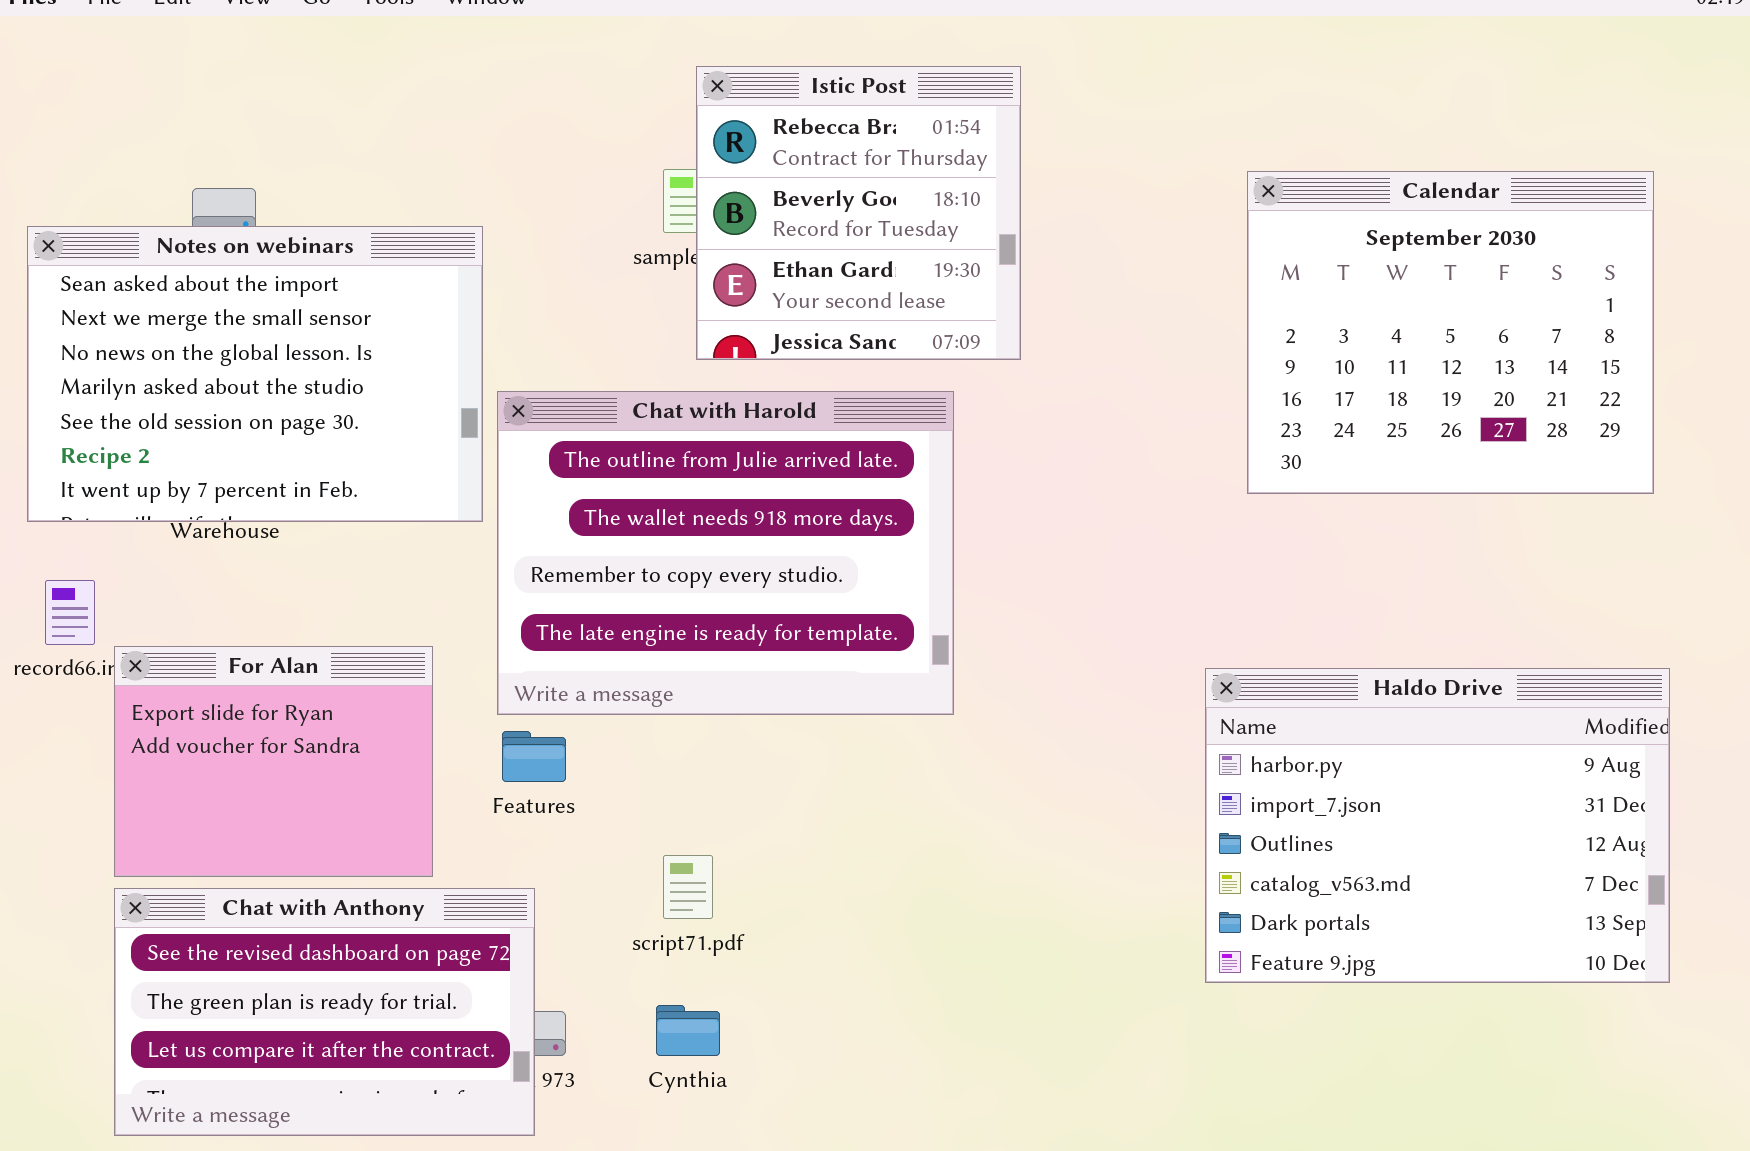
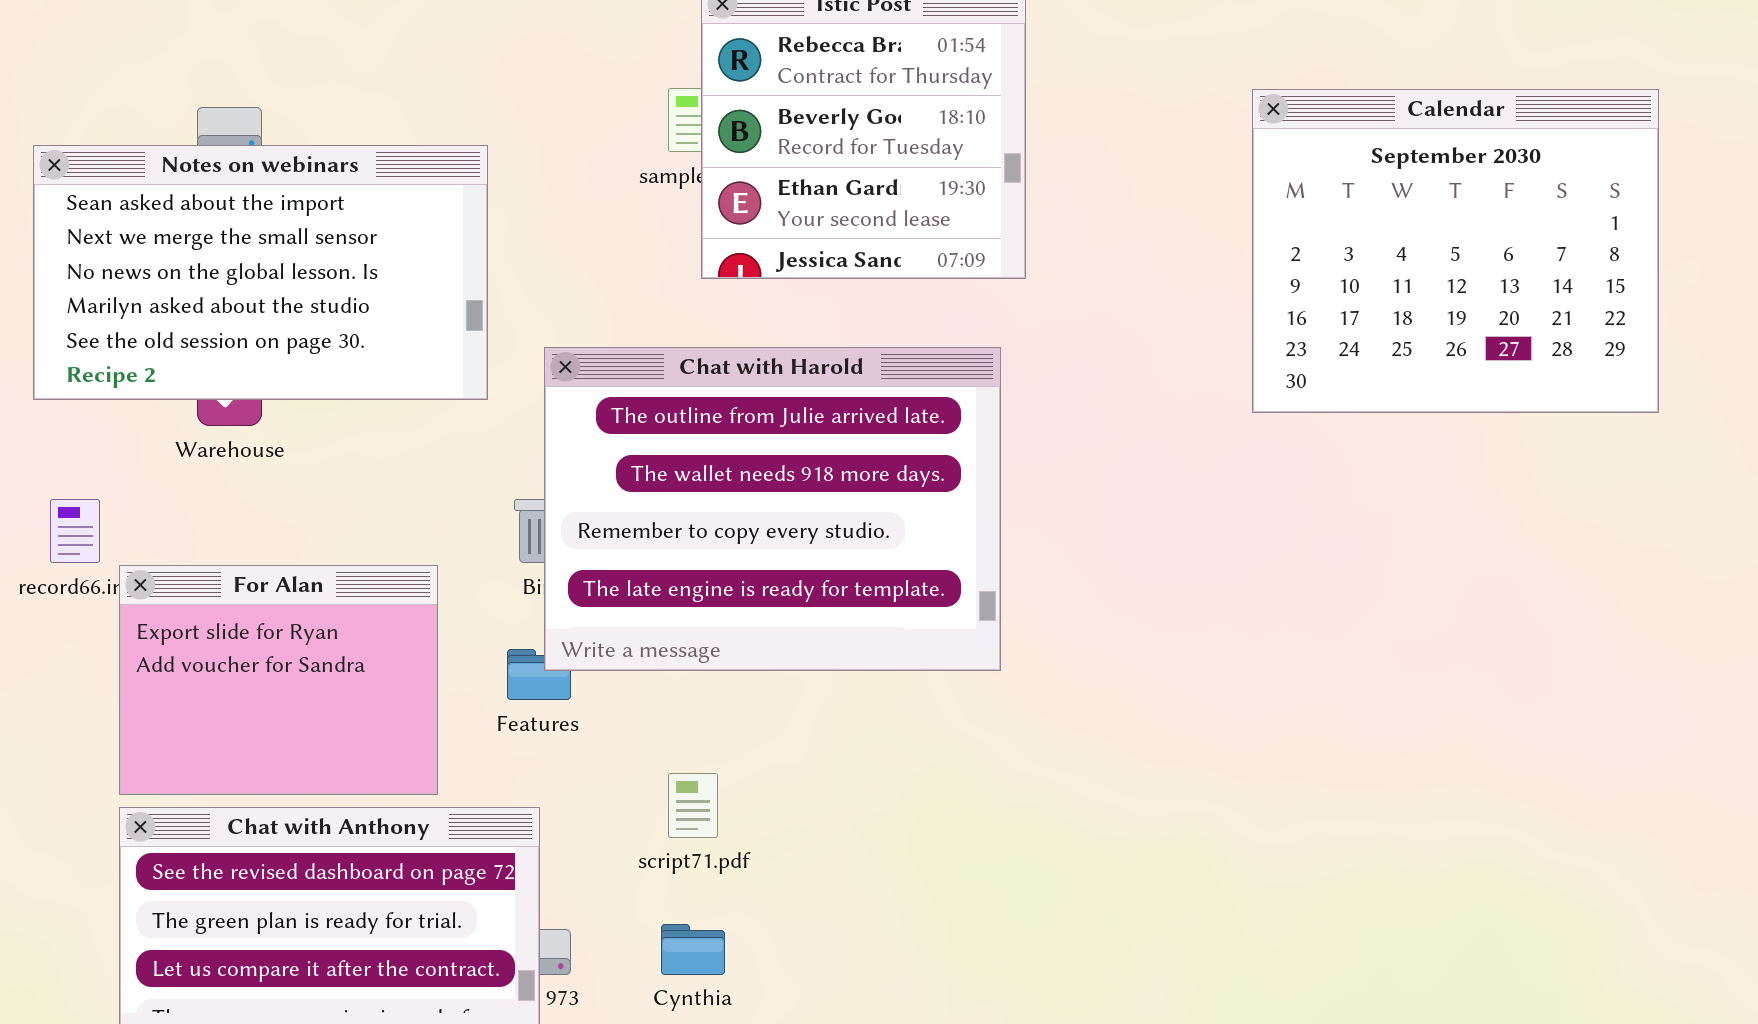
Notes on webinars: [27,226,483,522] -> [33,145,488,400], resized
Chat with Harold: [497,391,954,715] -> [544,347,1001,671], moved
Haldo Drive: [1205,668,1670,983] -> none, closed

